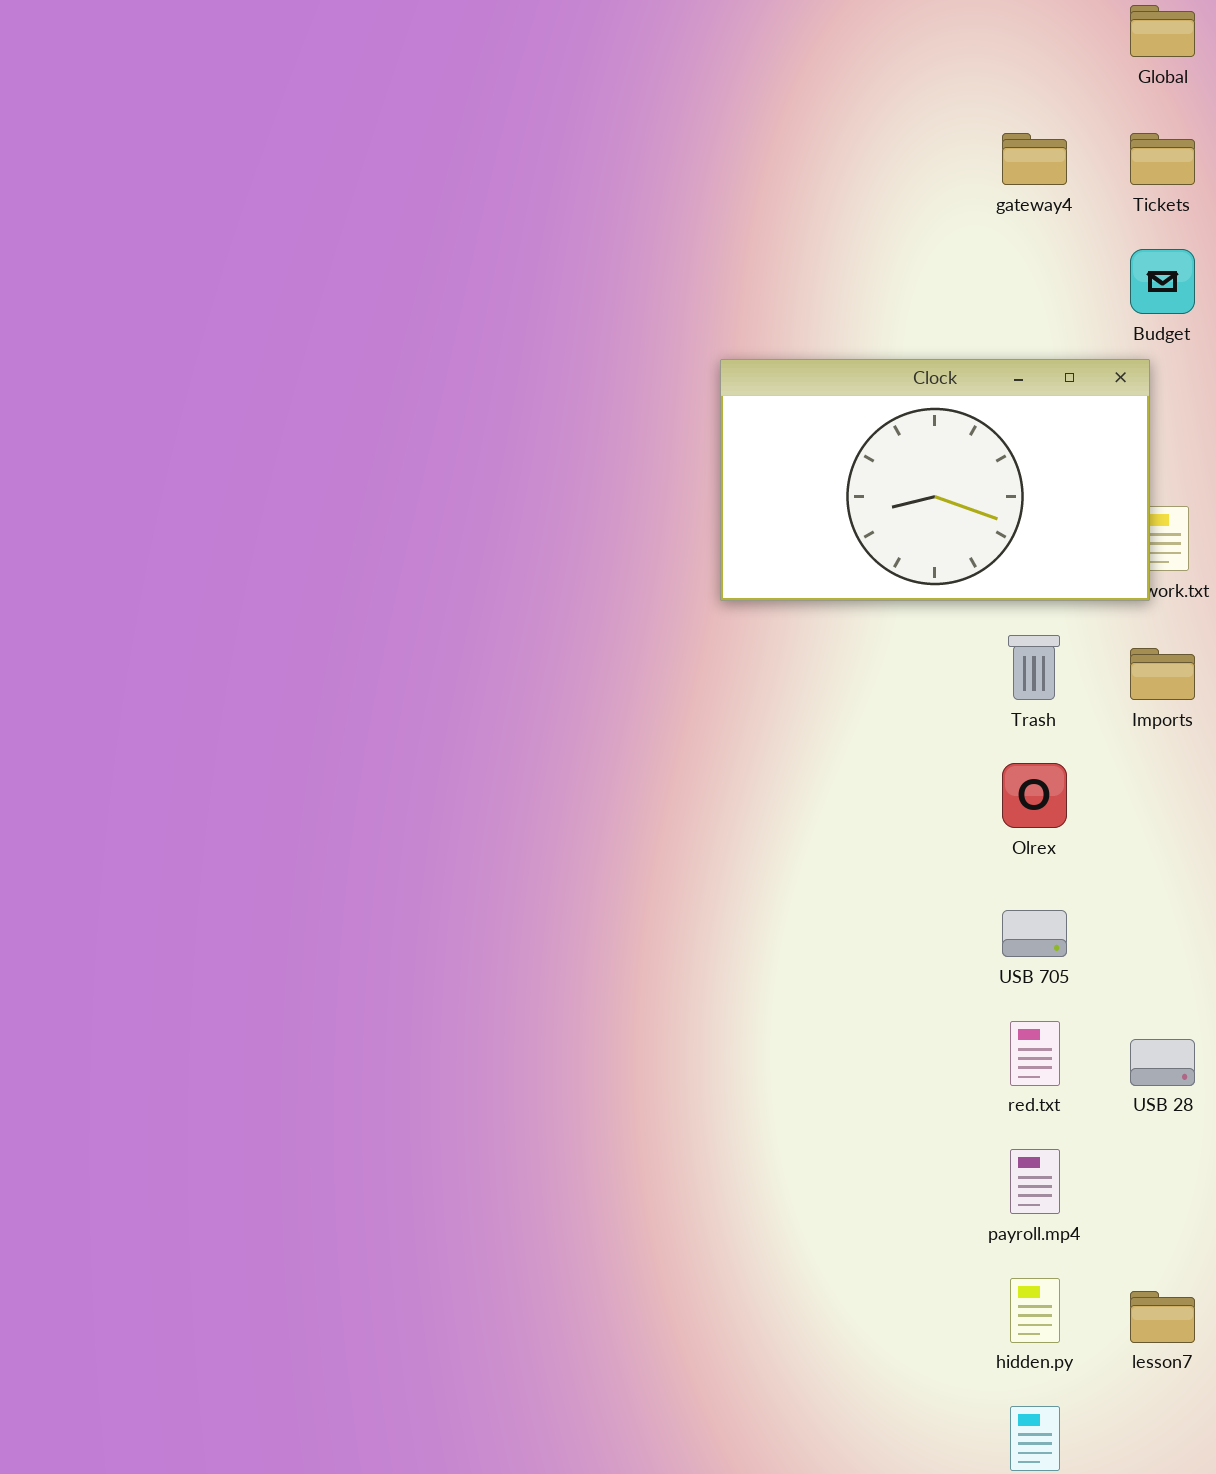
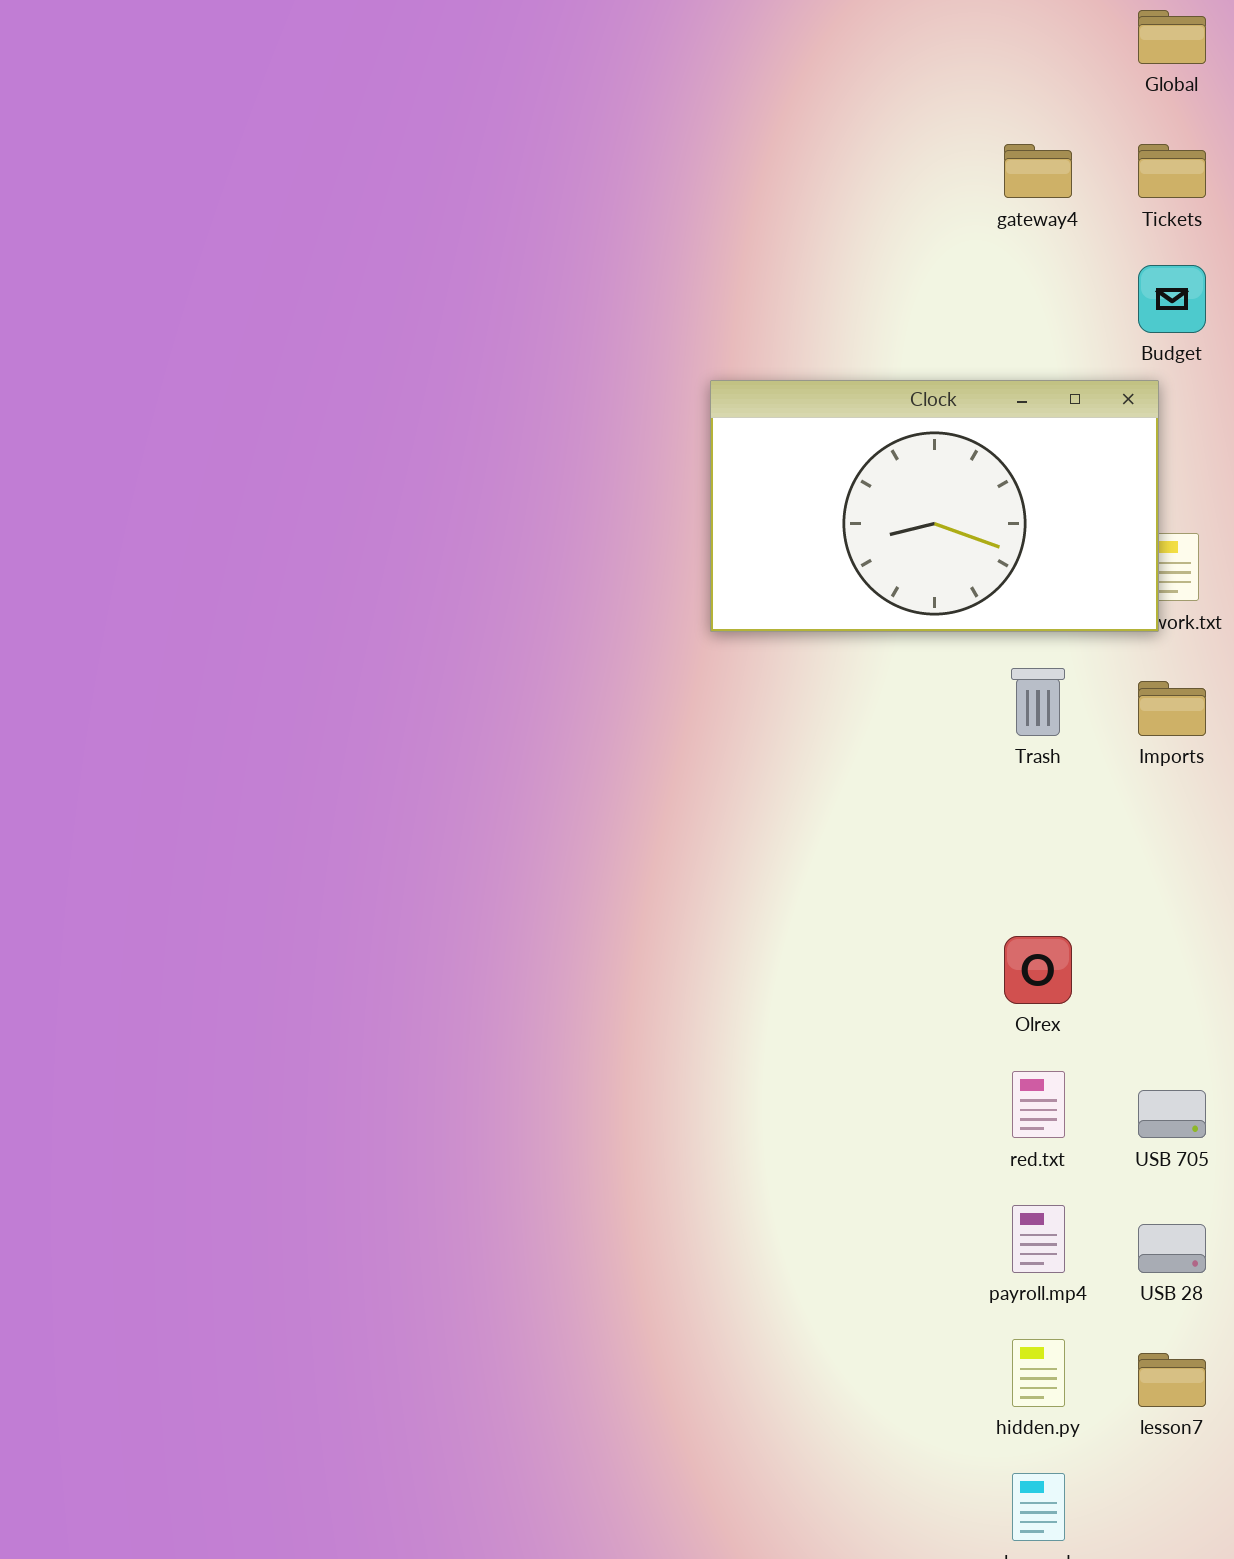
Olrex: [1002,763,1067,828] -> [1004,936,1072,1004], moved
USB 705: [1002,910,1067,957] -> [1138,1090,1206,1138], moved
USB 28: [1130,1039,1195,1086] -> [1138,1224,1206,1273], moved

